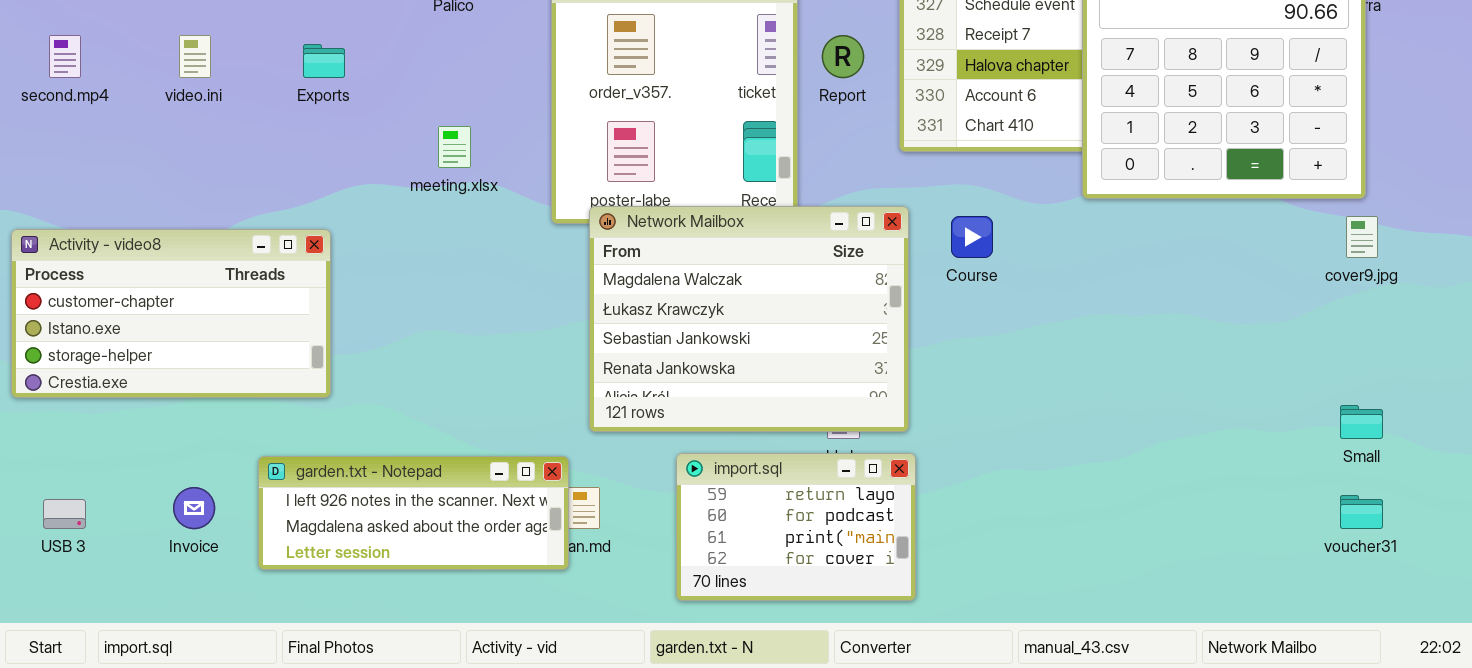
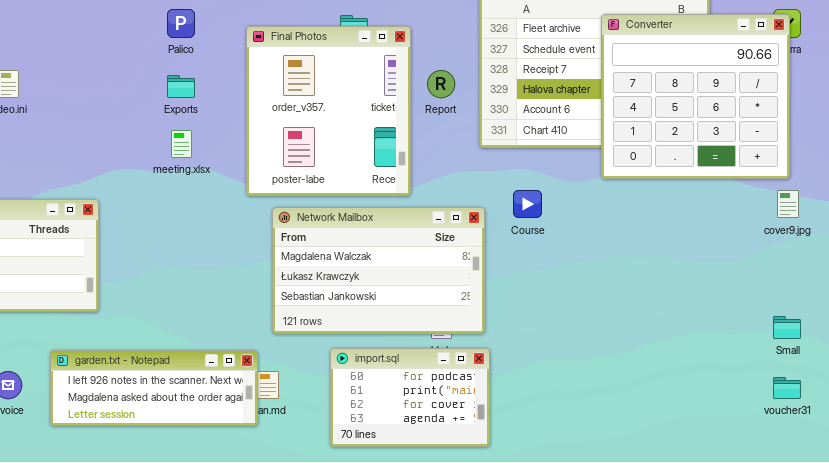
Exports: [303,44,345,78] -> [167,75,195,98], moved
Network Mailbox: [589,206,909,432] -> [272,207,485,334], resized
import.sql: [676,453,916,601] -> [330,348,490,447], scrolled down 1 row

